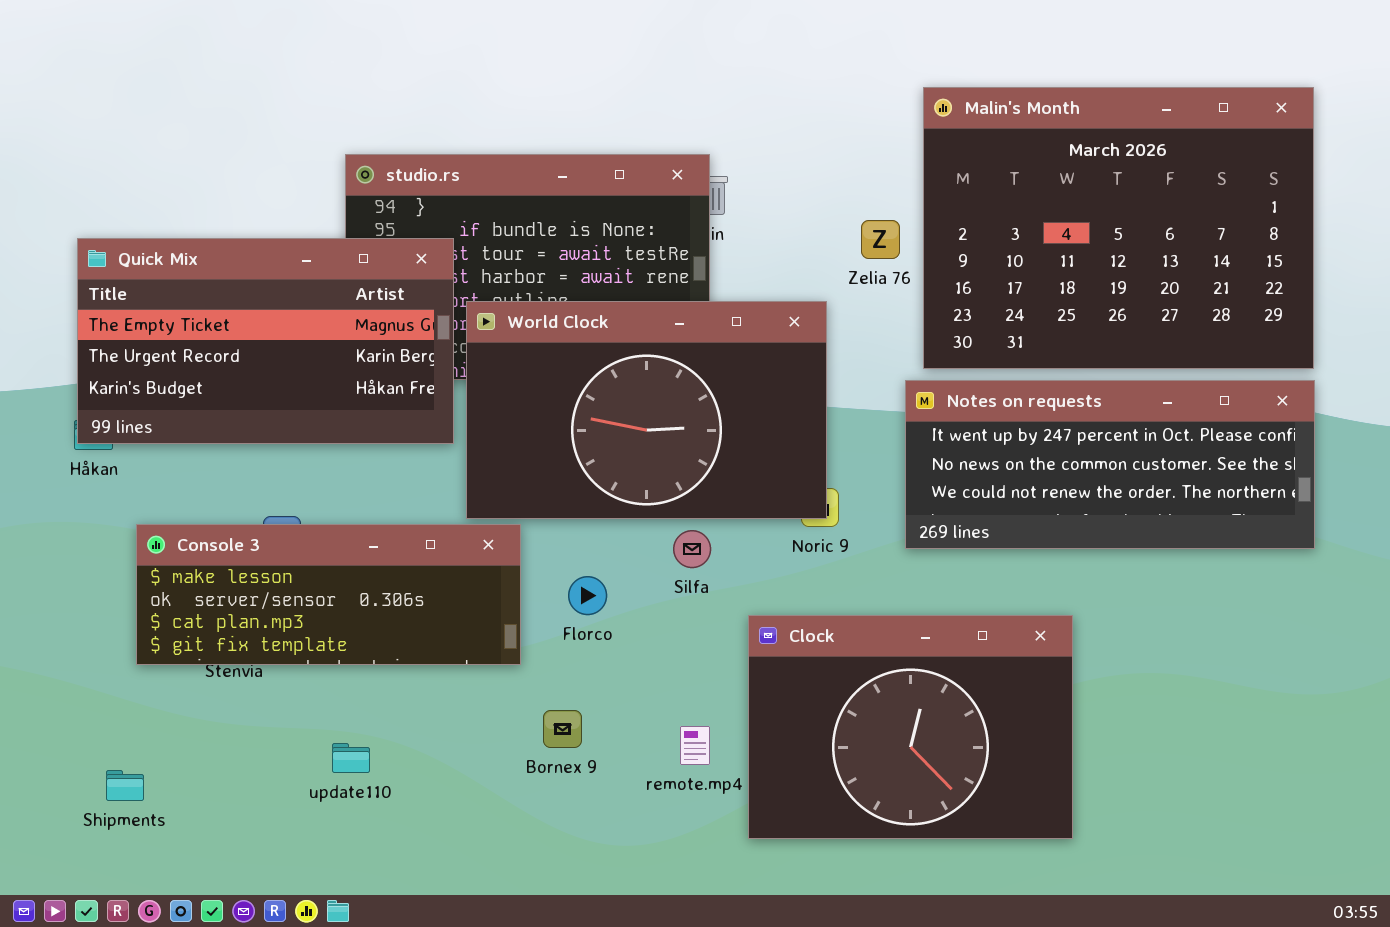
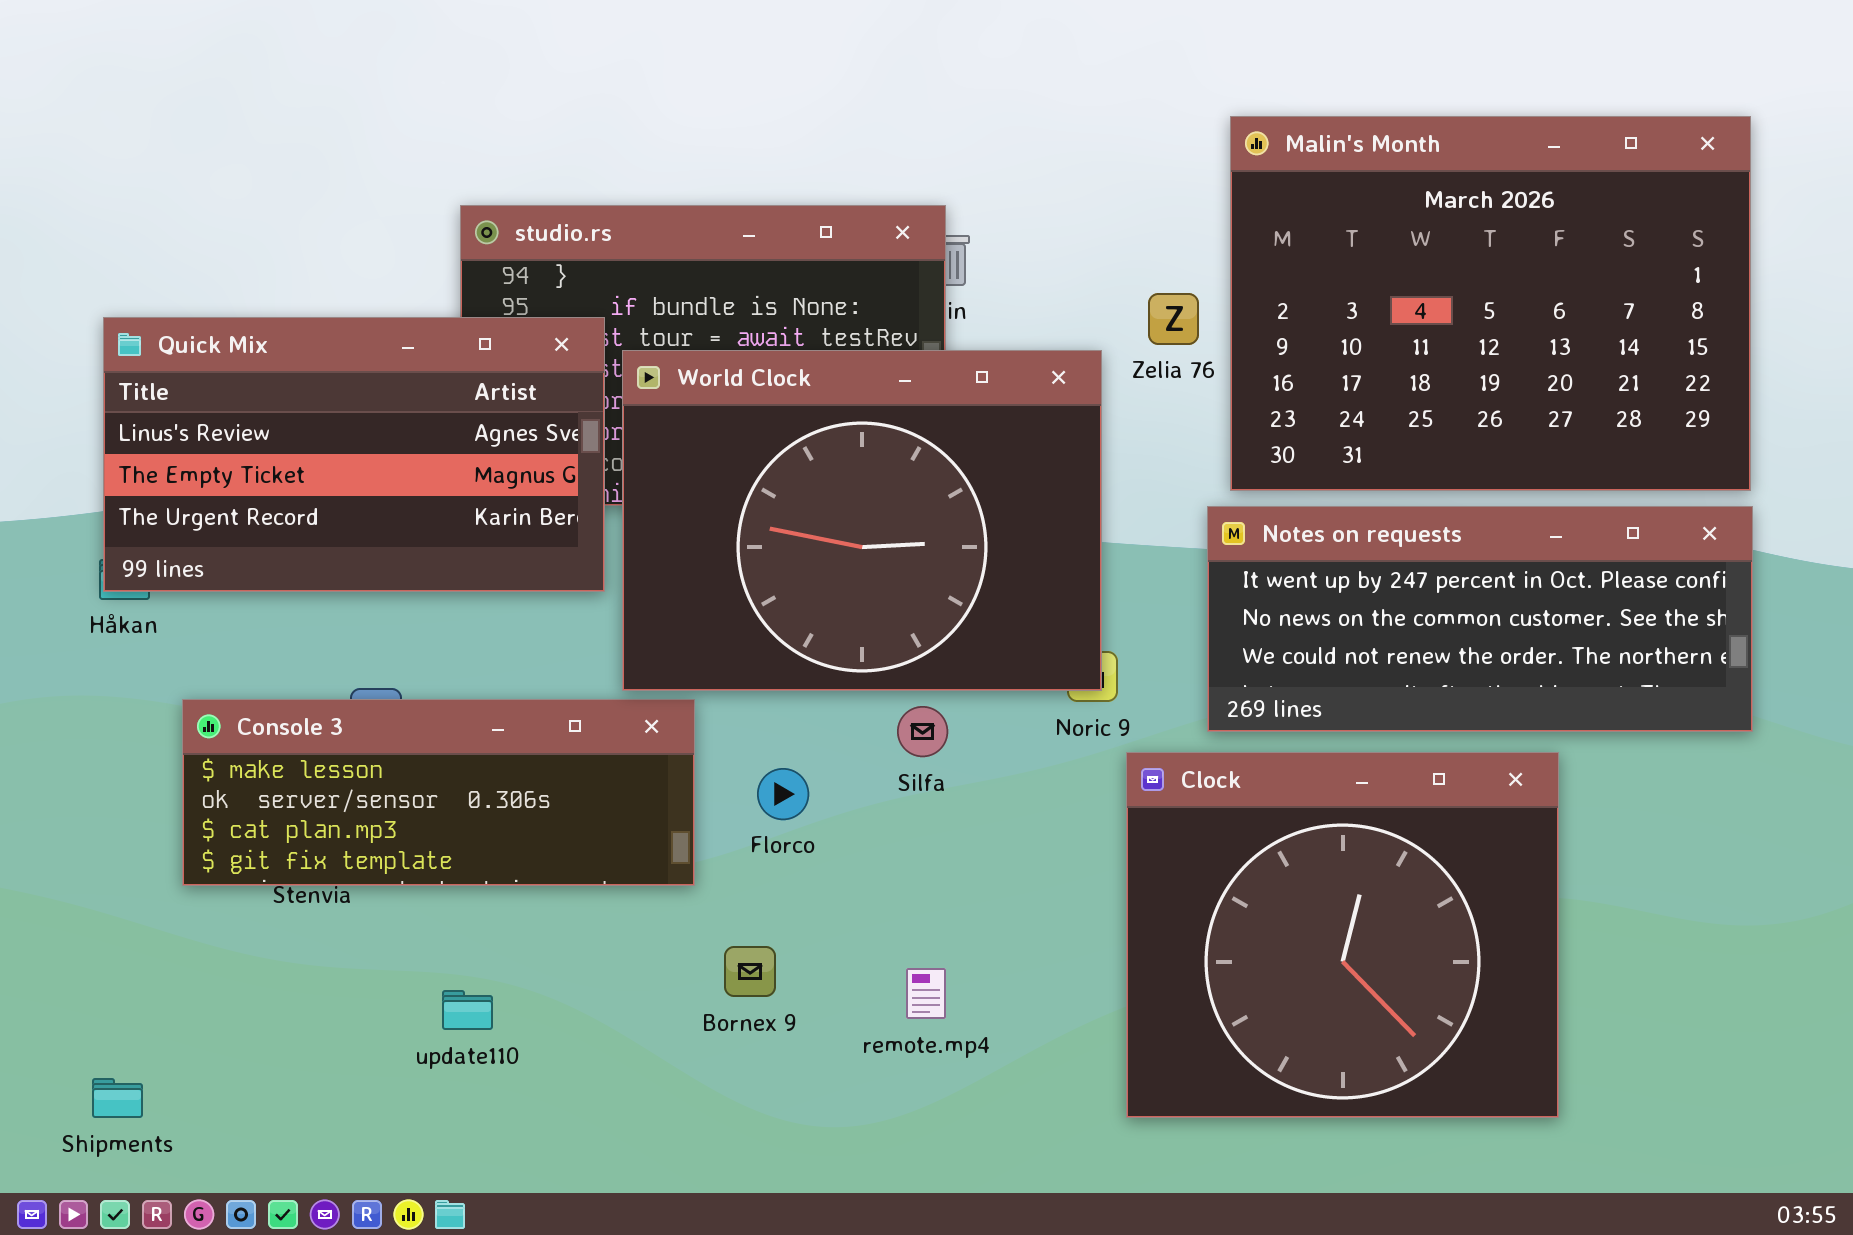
Quick Mix: [77,238,454,444] -> [103,317,605,592], scrolled up 1 row
World Clock: [466,301,827,519] -> [622,350,1102,691], resized
Clock: [748,615,1073,839] -> [1126,752,1559,1118], moved, resized
Shipments: [106,770,144,801] -> [92,1078,143,1118], moved

